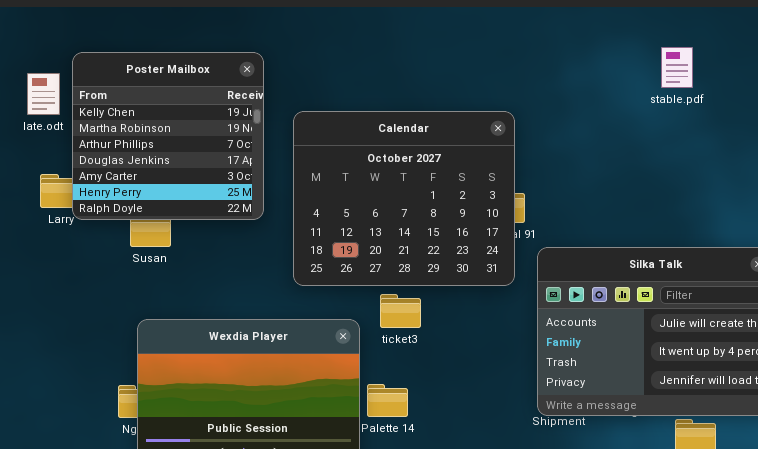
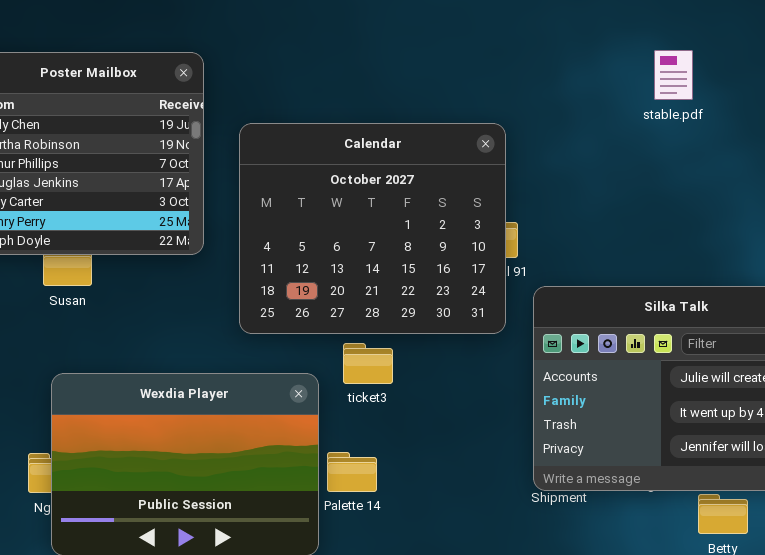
stable.pdf: [661,47,693,88] -> [654,50,693,100], moved

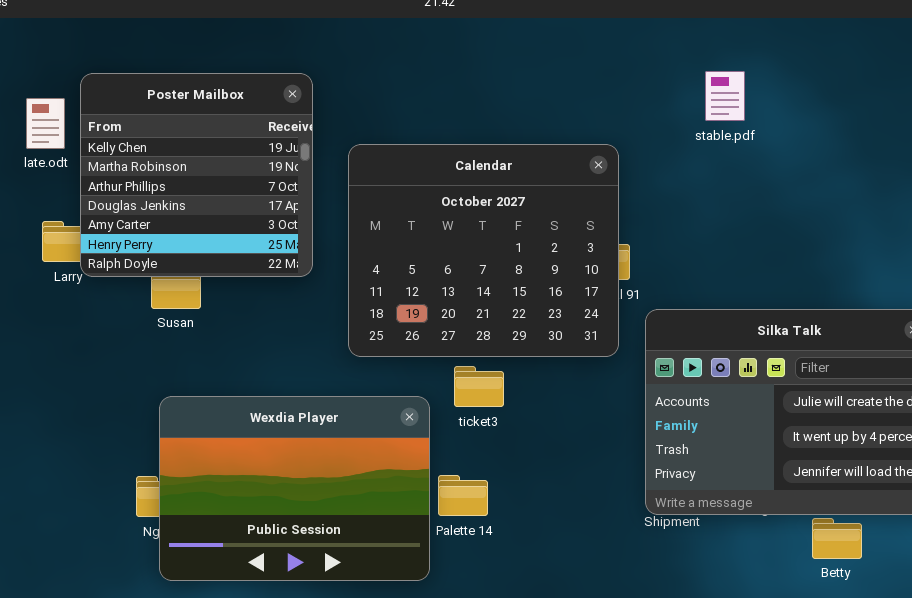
stable.pdf: [654,50,693,100] -> [705,71,745,121], moved

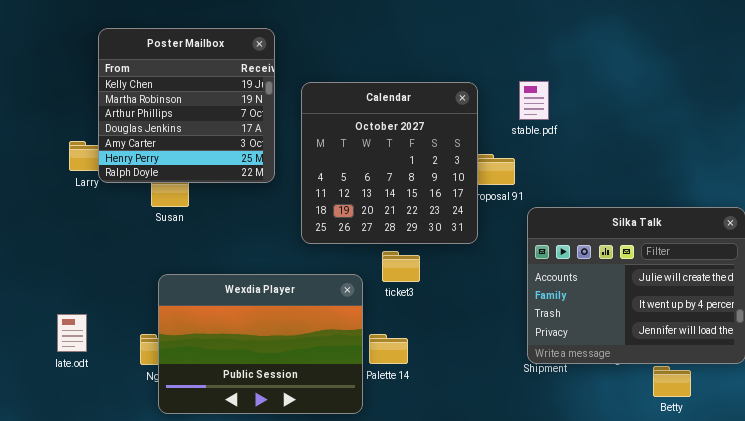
stable.pdf: [705,71,745,121] -> [519,81,549,120], moved
late.odt: [26,98,65,149] -> [57,314,87,352], moved
Calendar: [348,144,619,357] -> [301,82,478,244], resized

